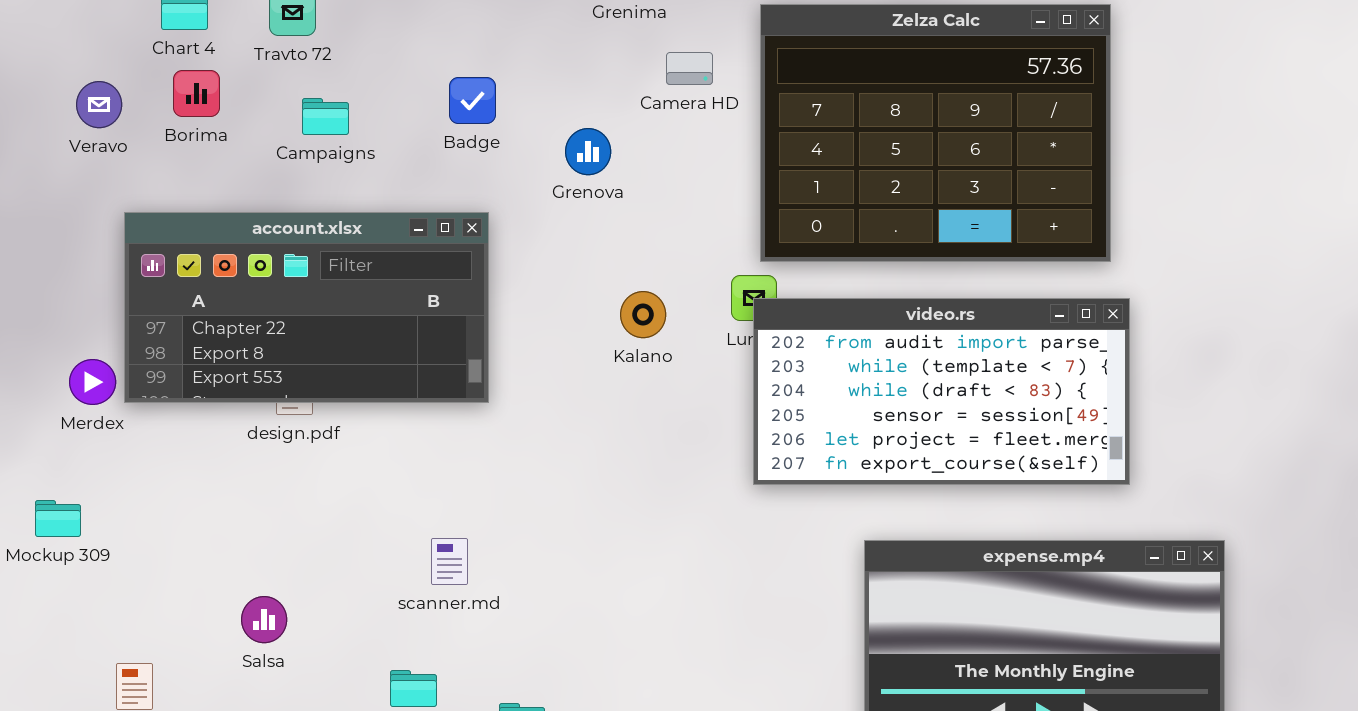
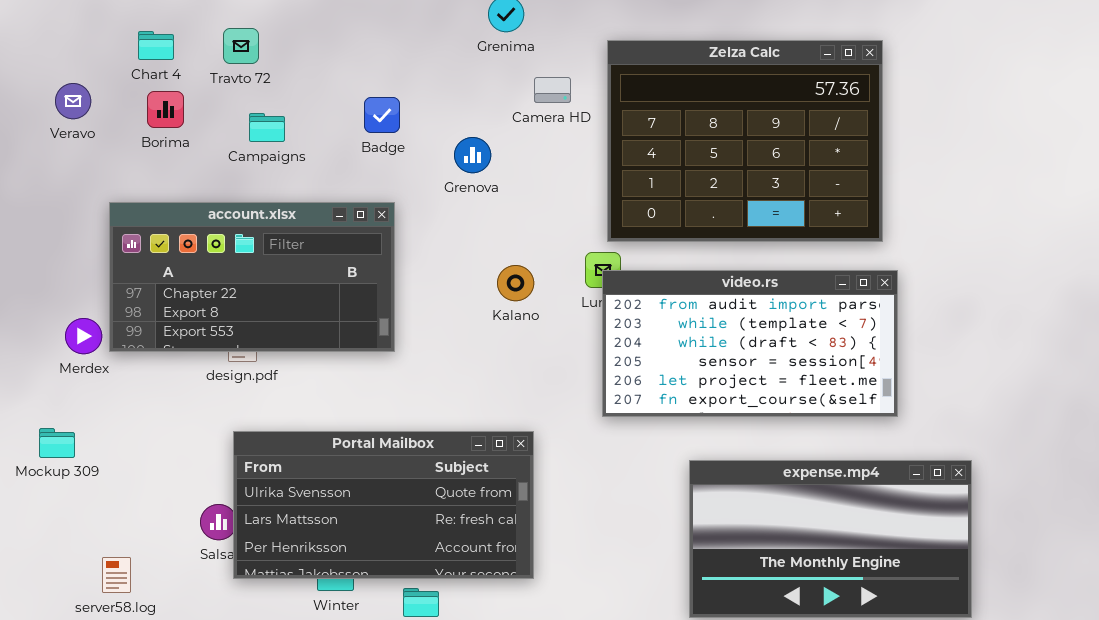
Veravo: [76,81,122,128] -> [55,83,91,119], moved
Portal Mailbox: none -> [233,431,534,579], opened

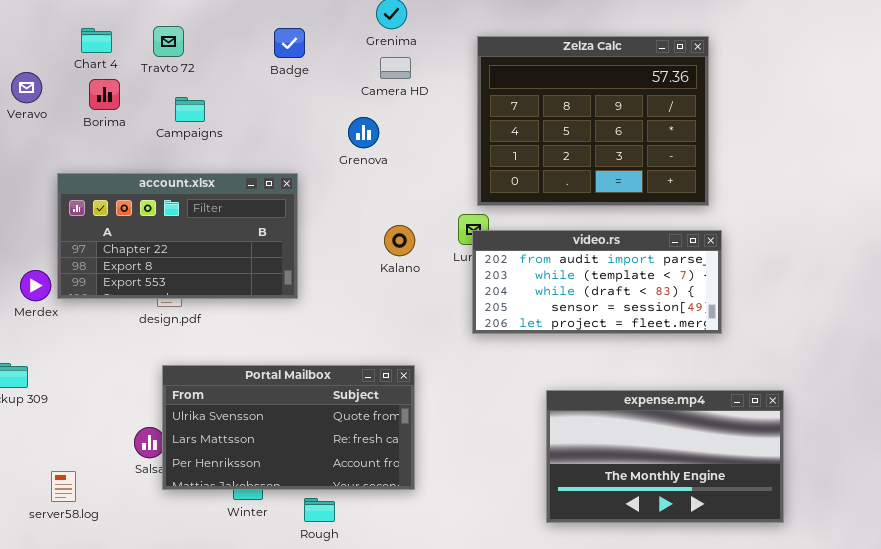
Camera HD: [534,77,571,103] -> [380,57,411,79], moved
Badge: [364,97,400,133] -> [274,28,305,58], moved
video.rs: [602,270,898,417] -> [472,230,722,334], resized

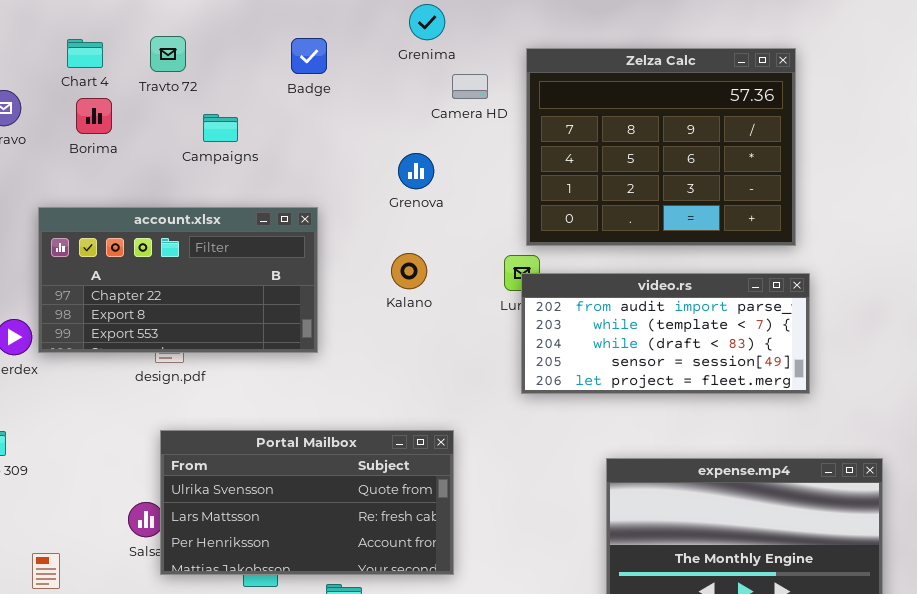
Camera HD: [380,57,411,79] -> [452,74,488,99], moved
Campaigns: [175,97,205,122] -> [203,114,238,142], moved
Grenova: [348,117,379,148] -> [398,153,434,189], moved
Kalano: [384,225,415,256] -> [391,253,427,289], moved

